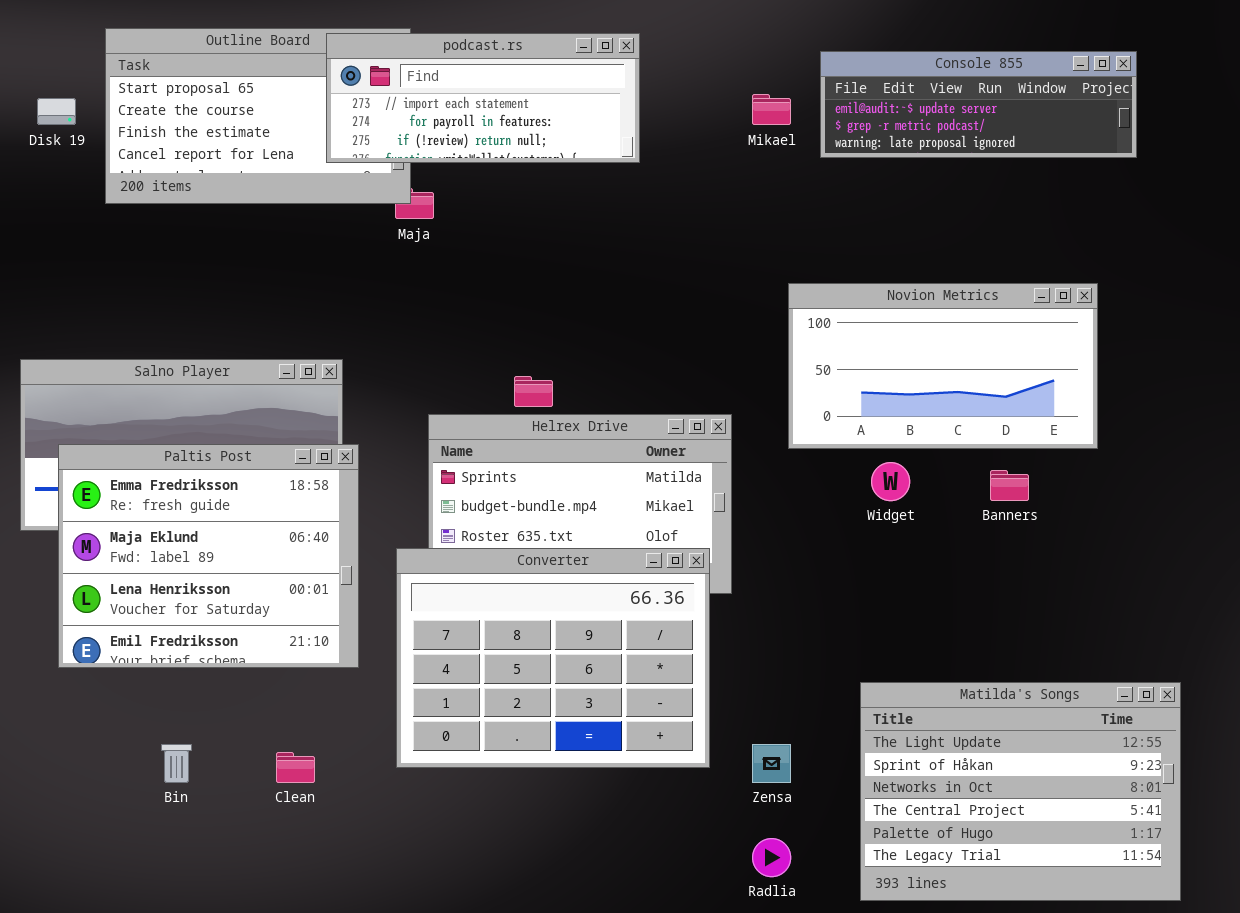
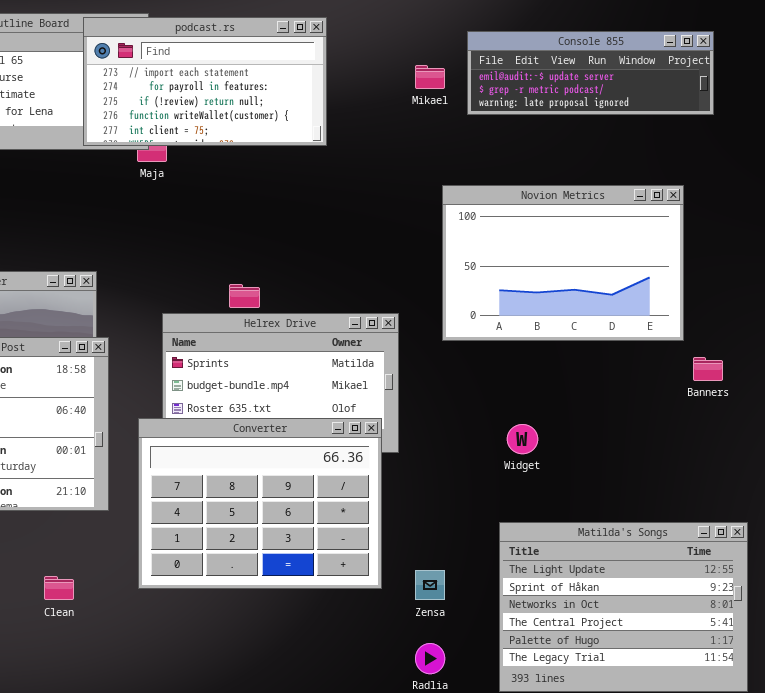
podcast.rs: [326,33,640,163] -> [83,17,327,146], resized
Novion Metrics: [788,283,1098,449] -> [442,185,684,341], resized
Widget: [871,462,910,501] -> [507,424,538,454], moved
Banners: [990,470,1029,501] -> [693,357,723,381], moved

